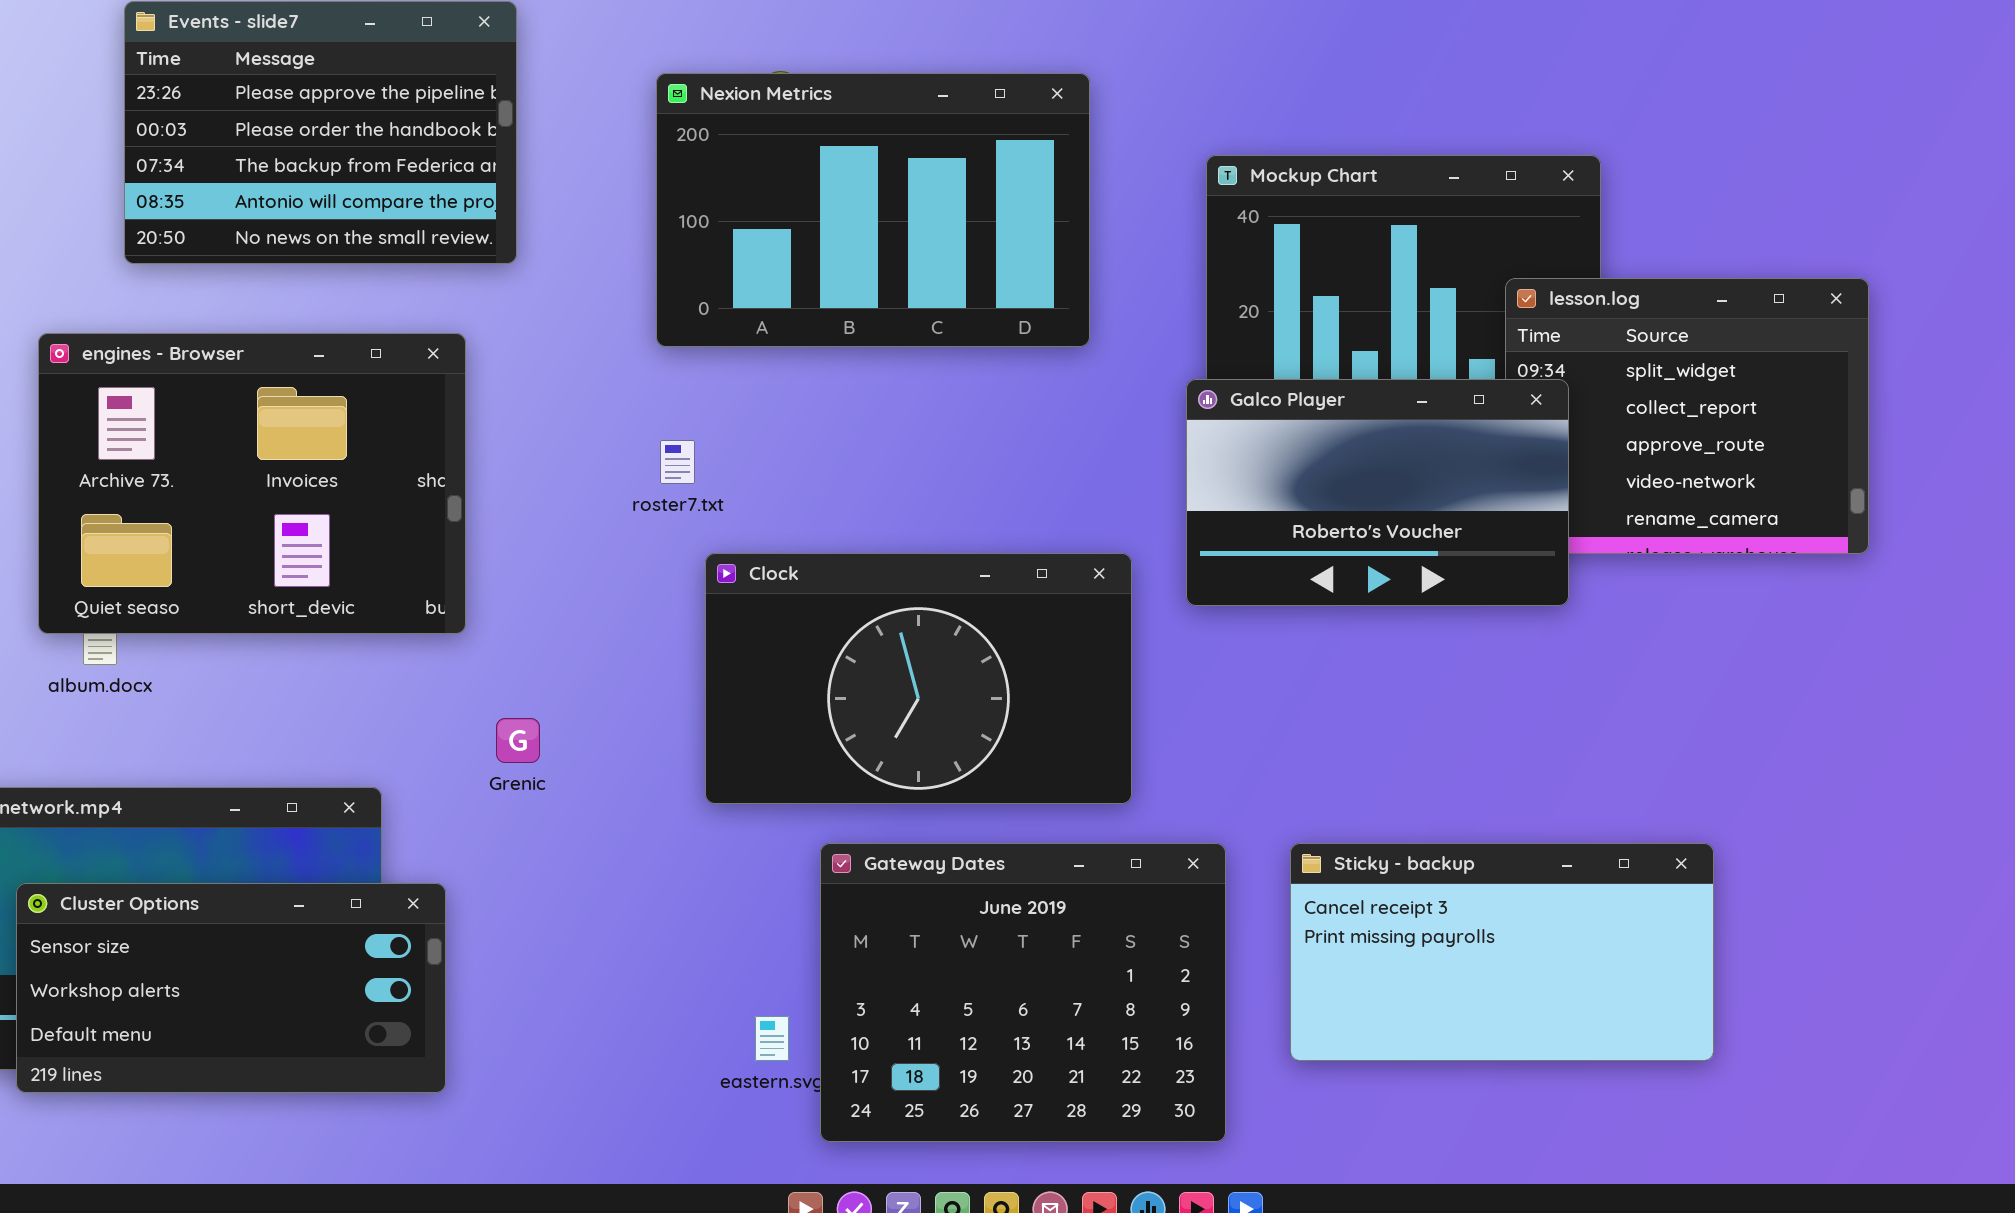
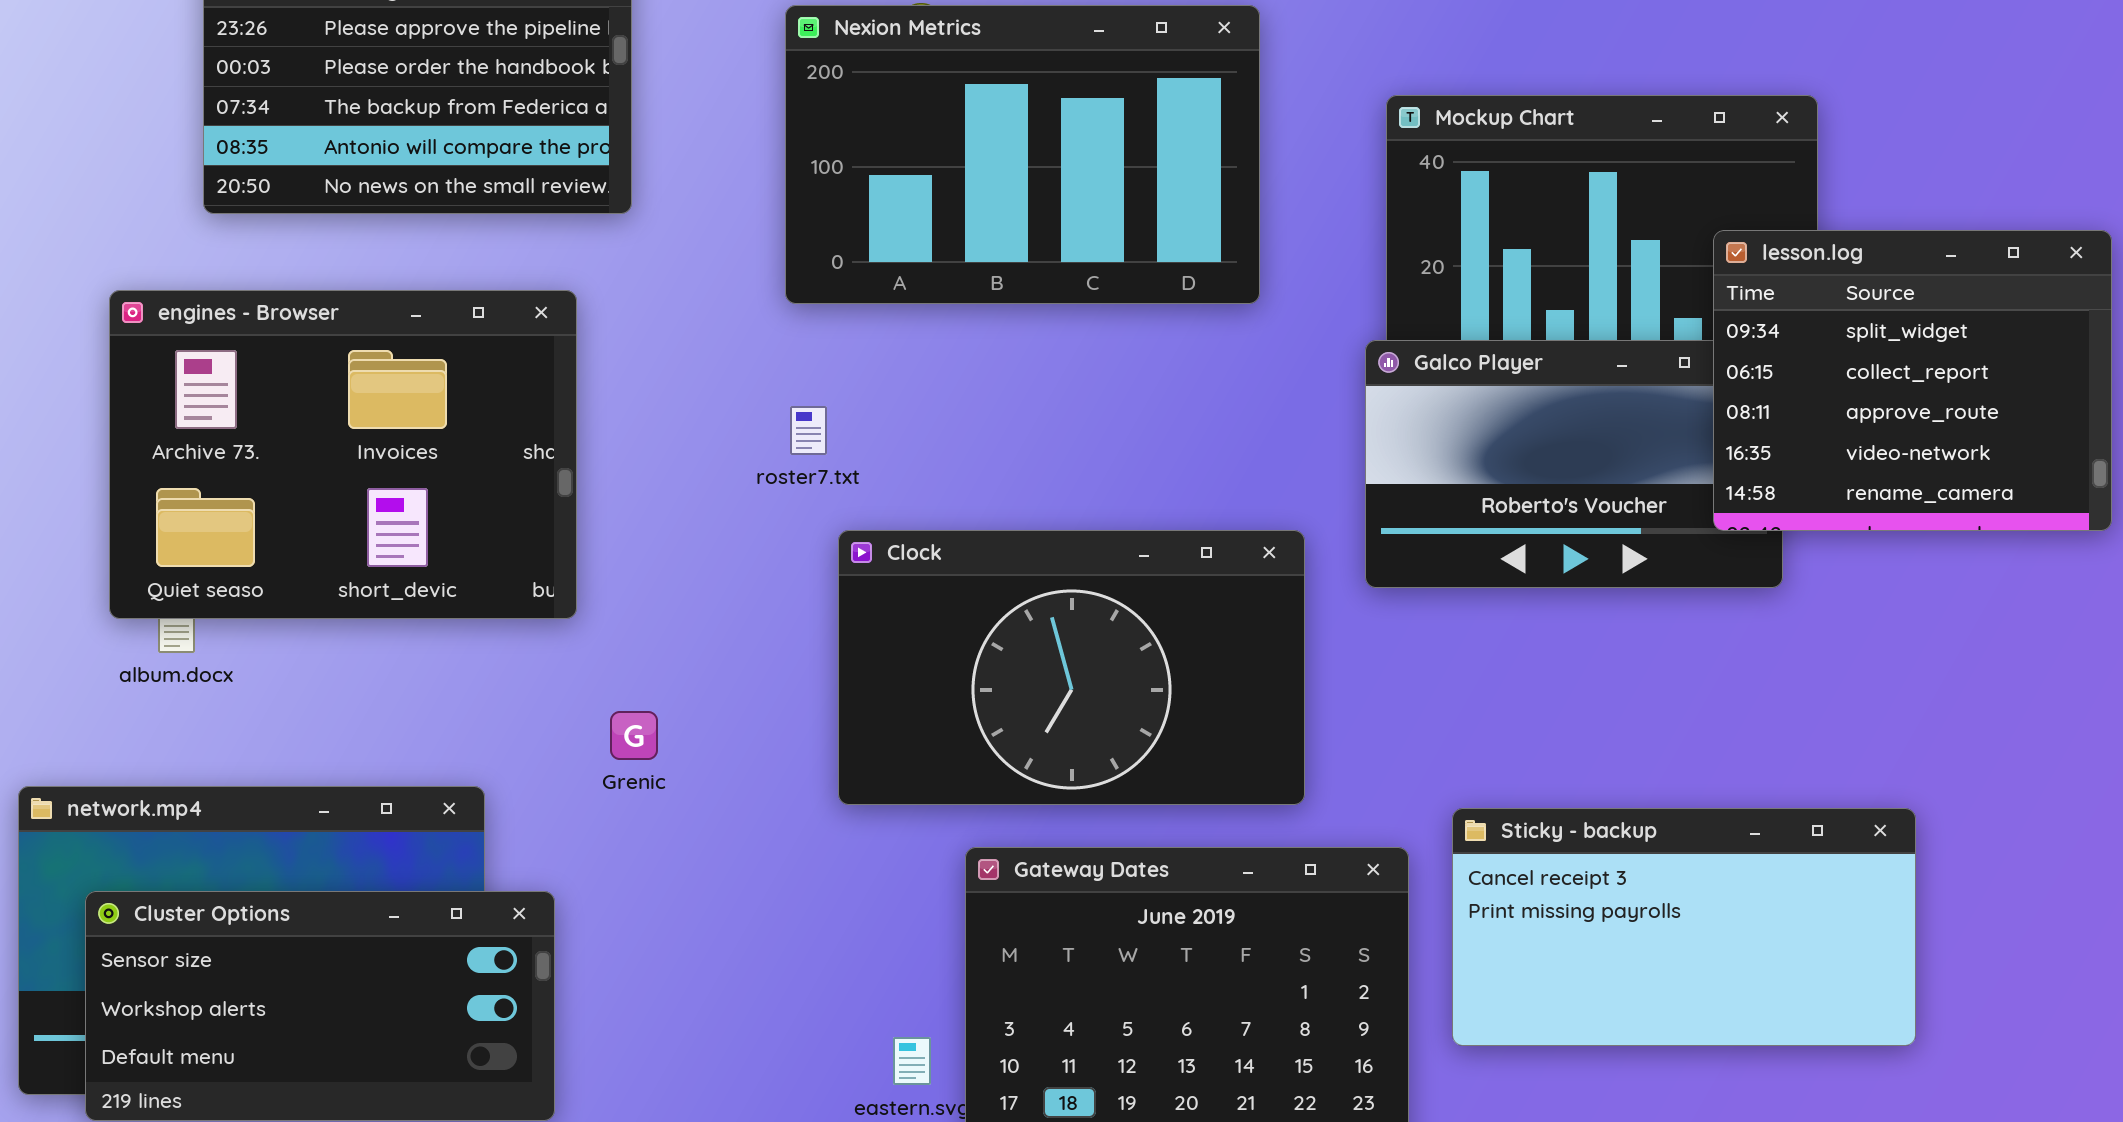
lesson.log: [1505,278,1869,554] -> [1713,230,2112,531], raised
Sticky - backup: [1290,843,1714,1061] -> [1452,808,1916,1046], moved

